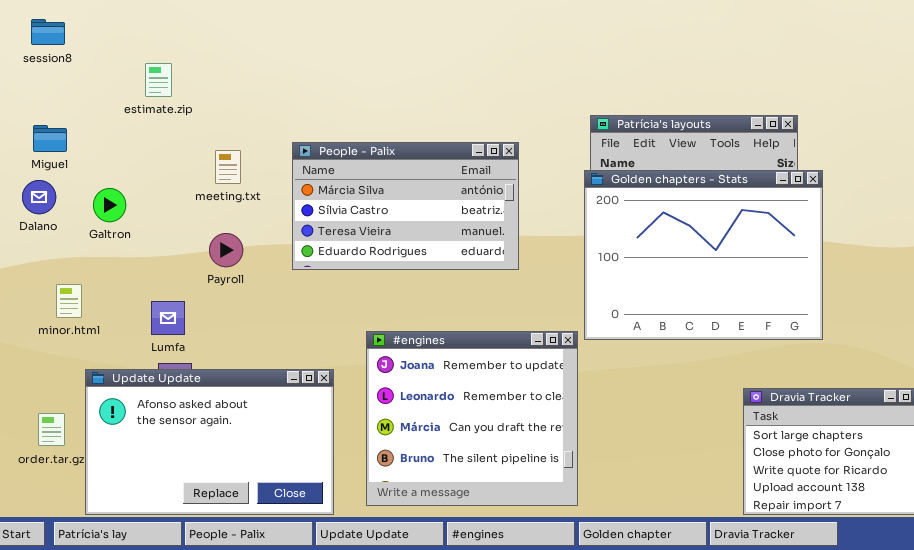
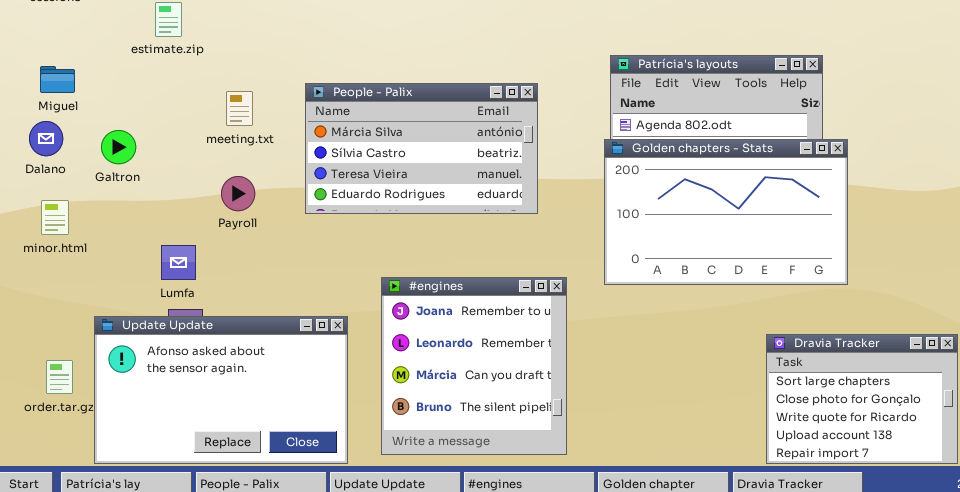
Golden chapters - Stats: [584,170,823,340] -> [604,139,848,285], resized
minor.html: [56,284,82,318] -> [41,200,69,235], moved
#engines: [366,331,578,506] -> [381,277,567,455], resized

